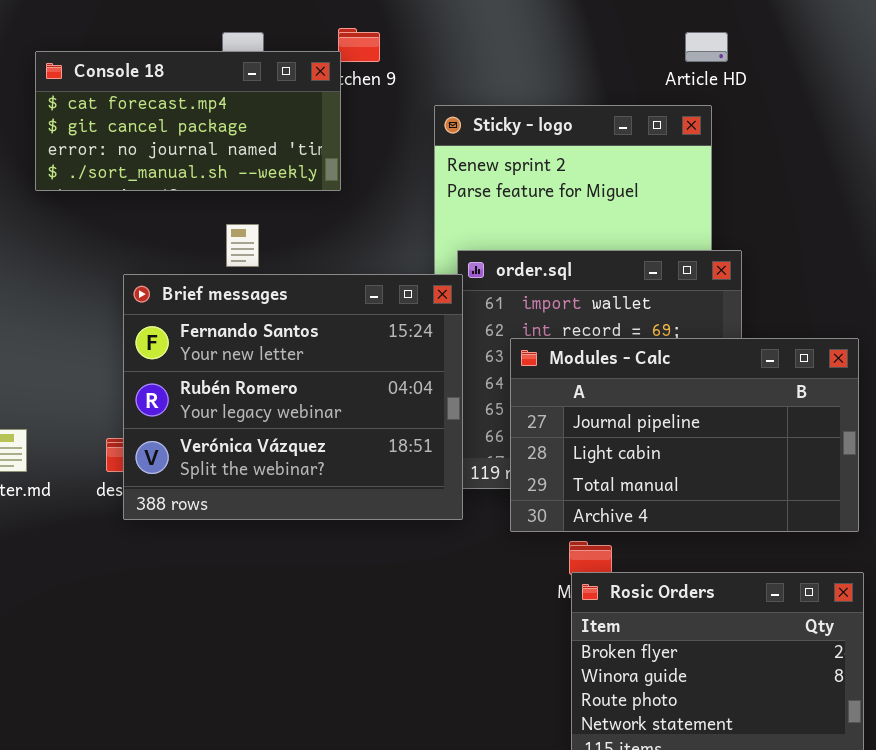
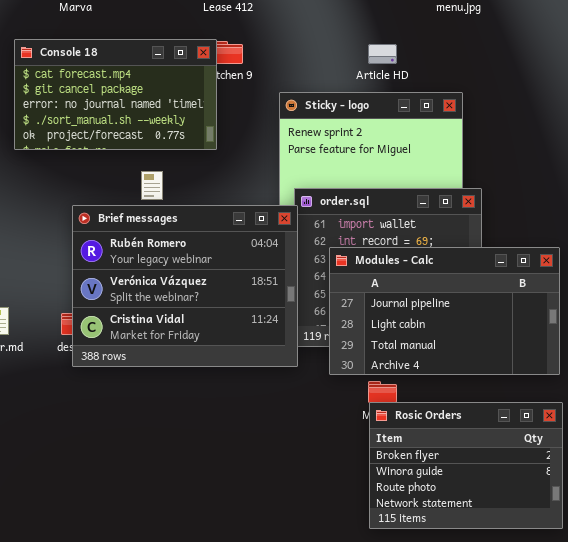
Article HD: [685,32,728,62] -> [368,44,397,64], moved
Console 18: [35,51,341,191] -> [14,39,217,150], resized
Brief messages: [123,274,463,520] -> [72,205,298,367], scrolled down 1 row

